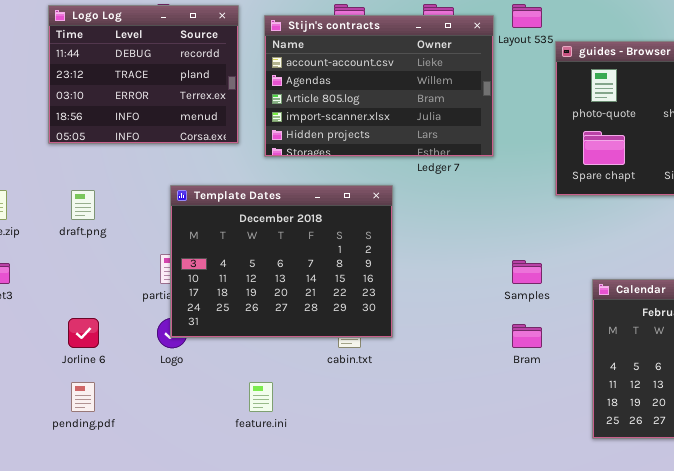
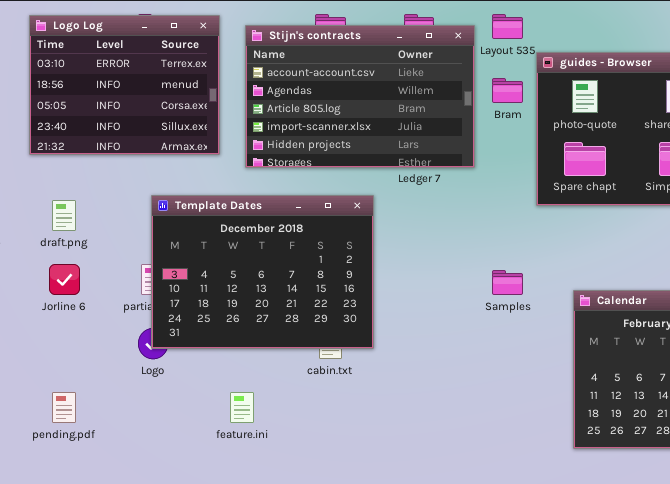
Logo Log: [48,5,239,144] -> [29,15,220,155], scrolled down 2 rows
Jorline 6: [68,318,99,348] -> [49,264,80,295], moved
Bram: [512,324,542,348] -> [492,78,523,103], moved

